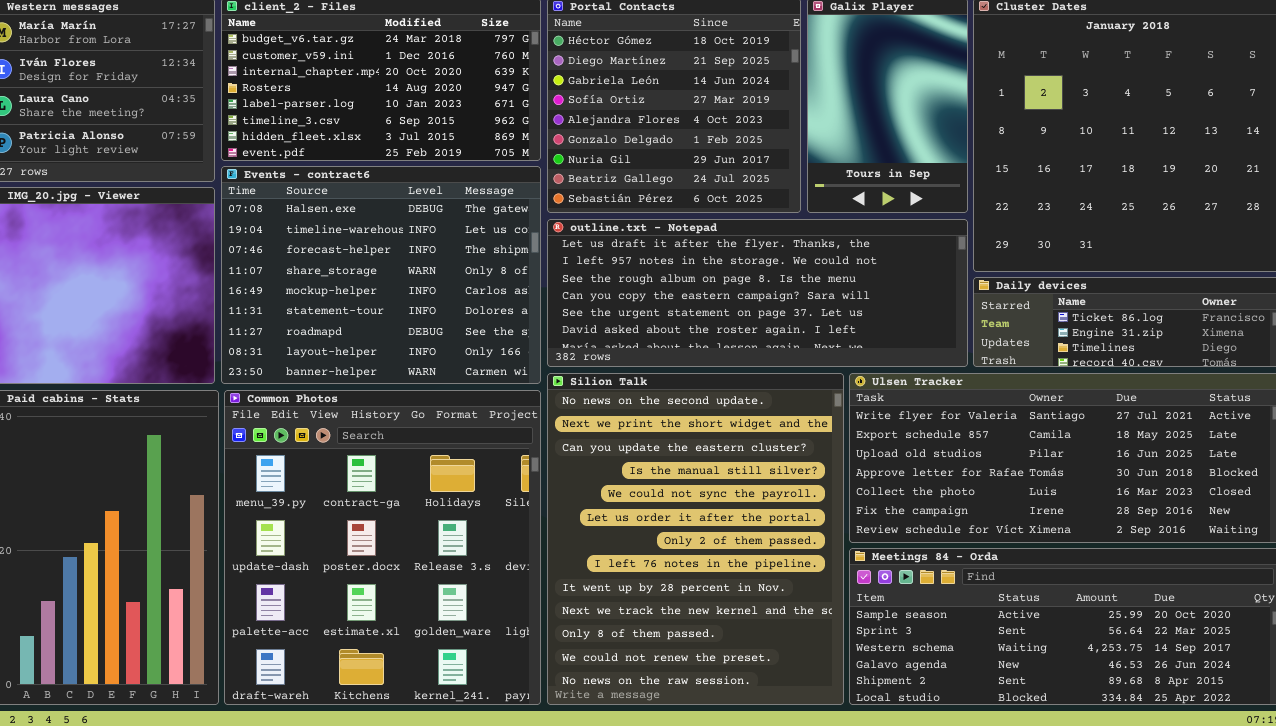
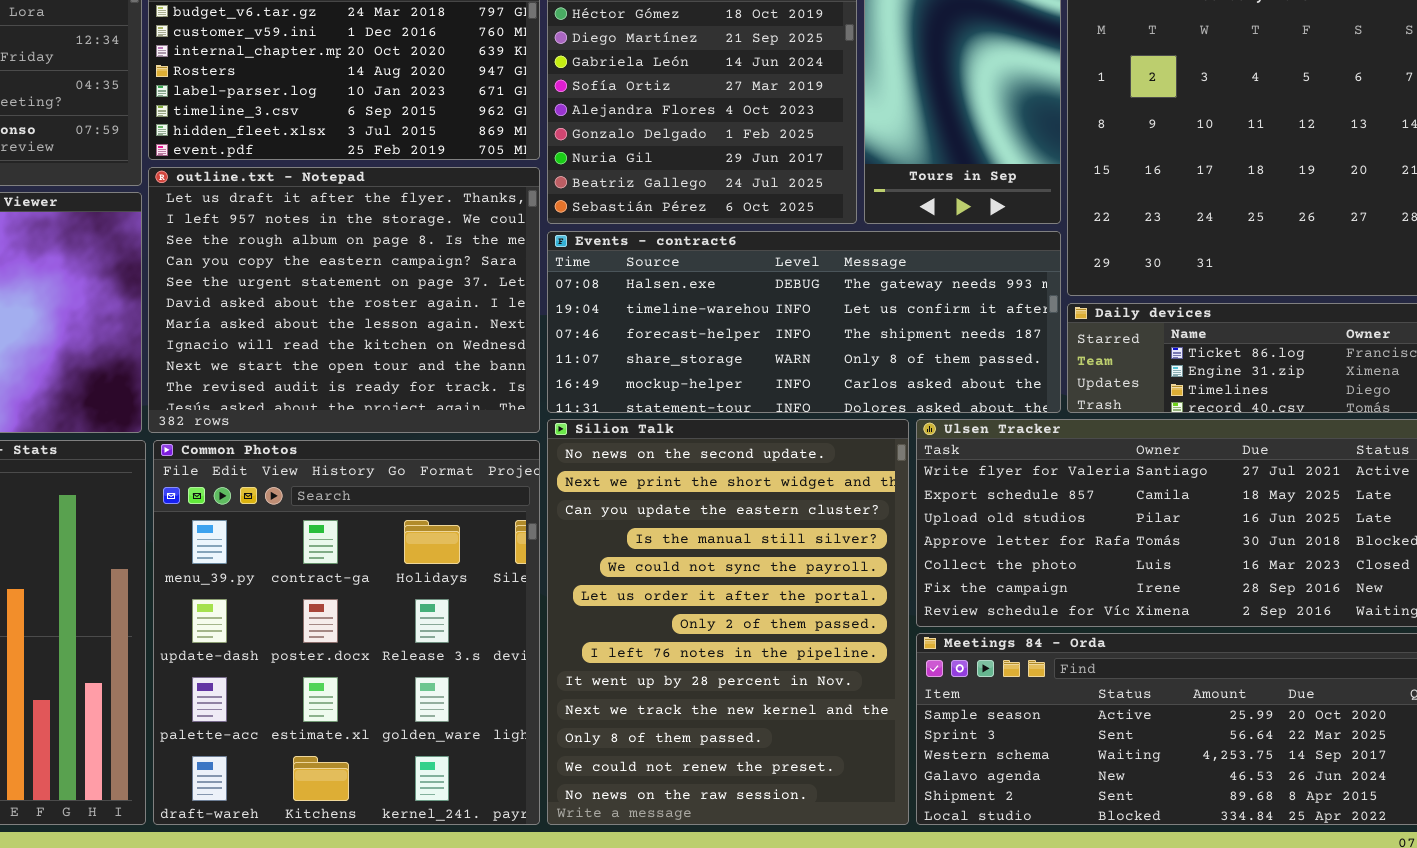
Events - contract6: [221,166,541,384] -> [547,231,1061,413], moved, resized
outline.txt - Notepad: [547,219,968,367] -> [148,167,540,433], moved, resized

